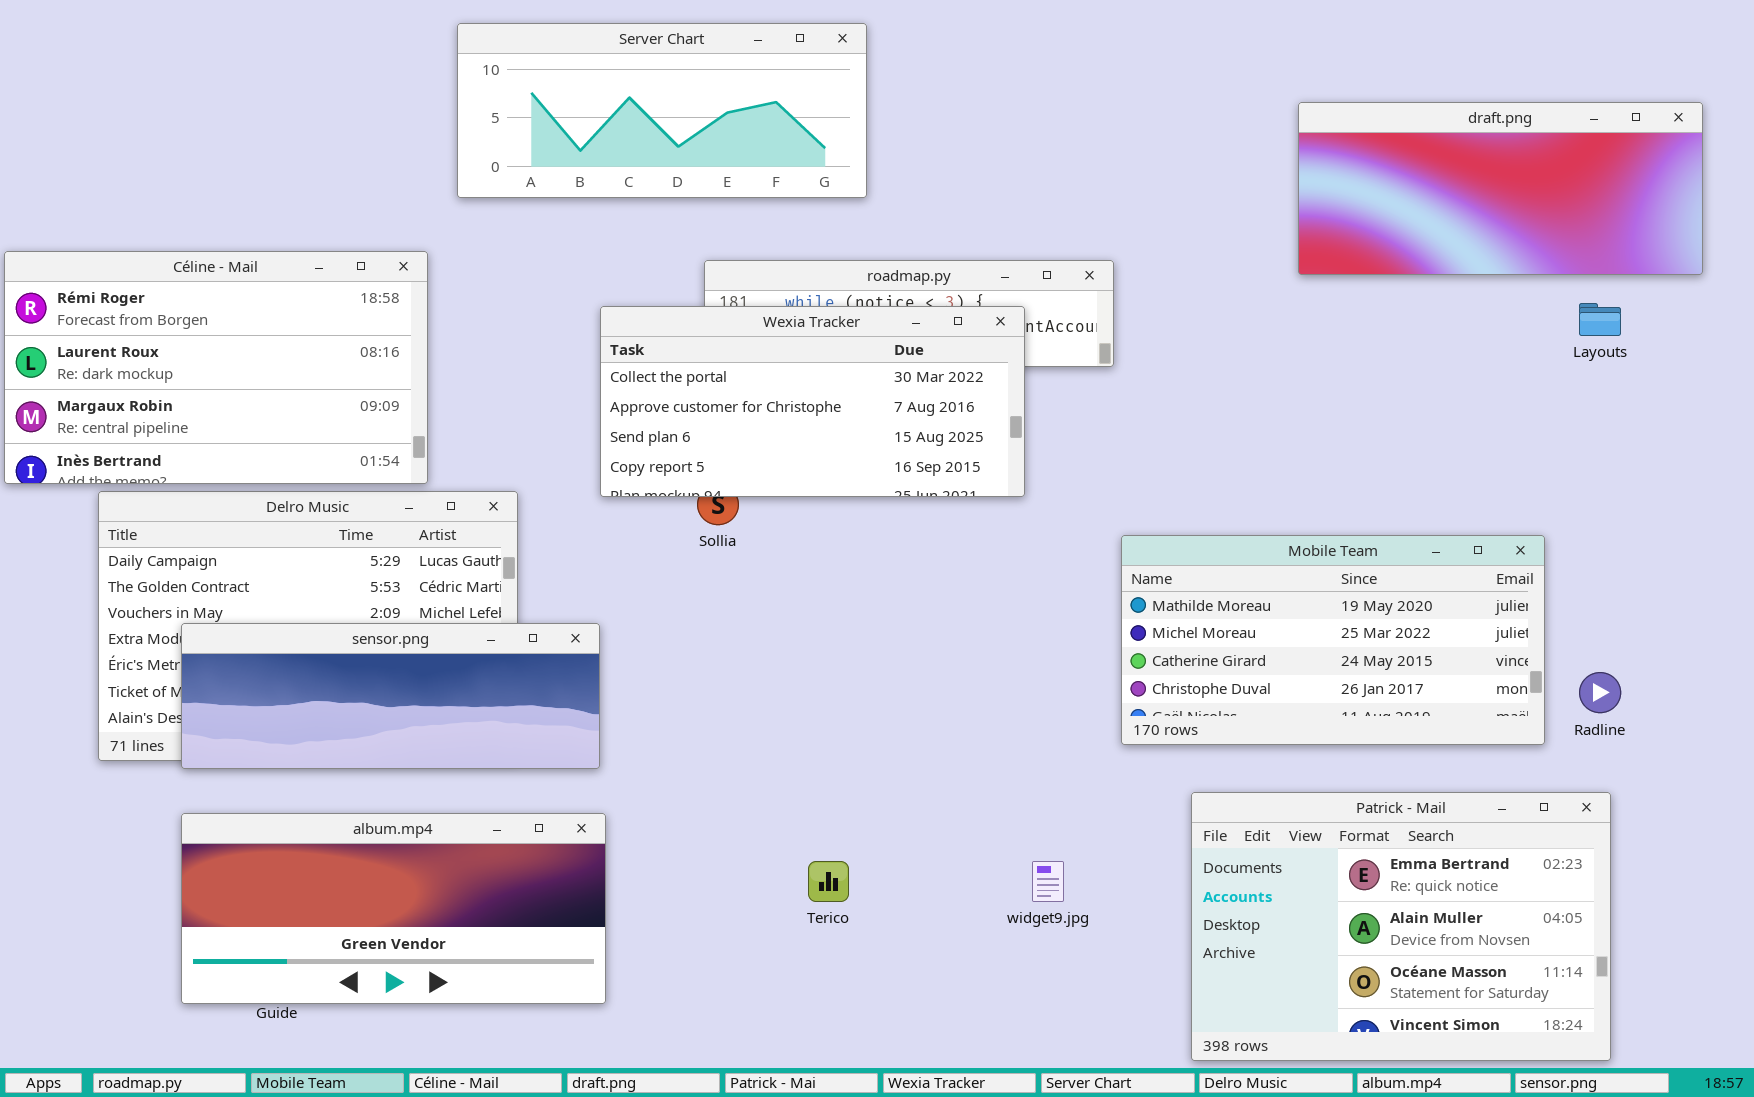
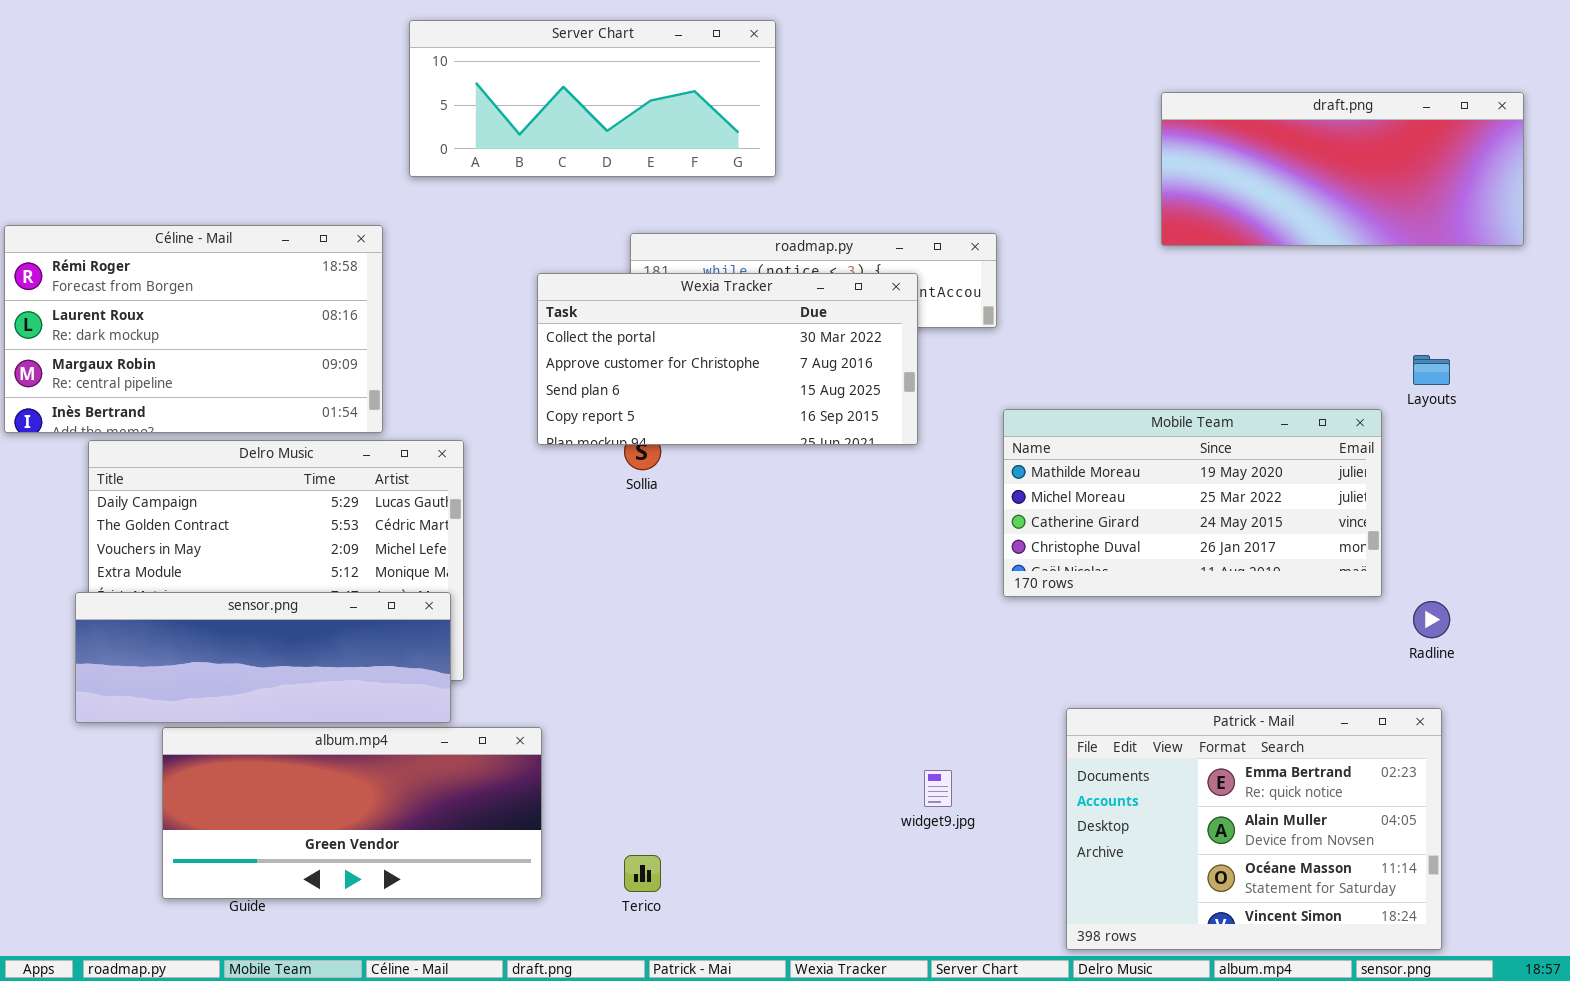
Layouts: [1579,303,1621,336] -> [1413,355,1450,385], moved
Mobile Team: [1121,535,1545,745] -> [1003,409,1382,597], moved
sensor.png: [181,623,600,769] -> [75,592,451,723], moved
Terico: [808,861,849,902] -> [624,855,661,892], moved

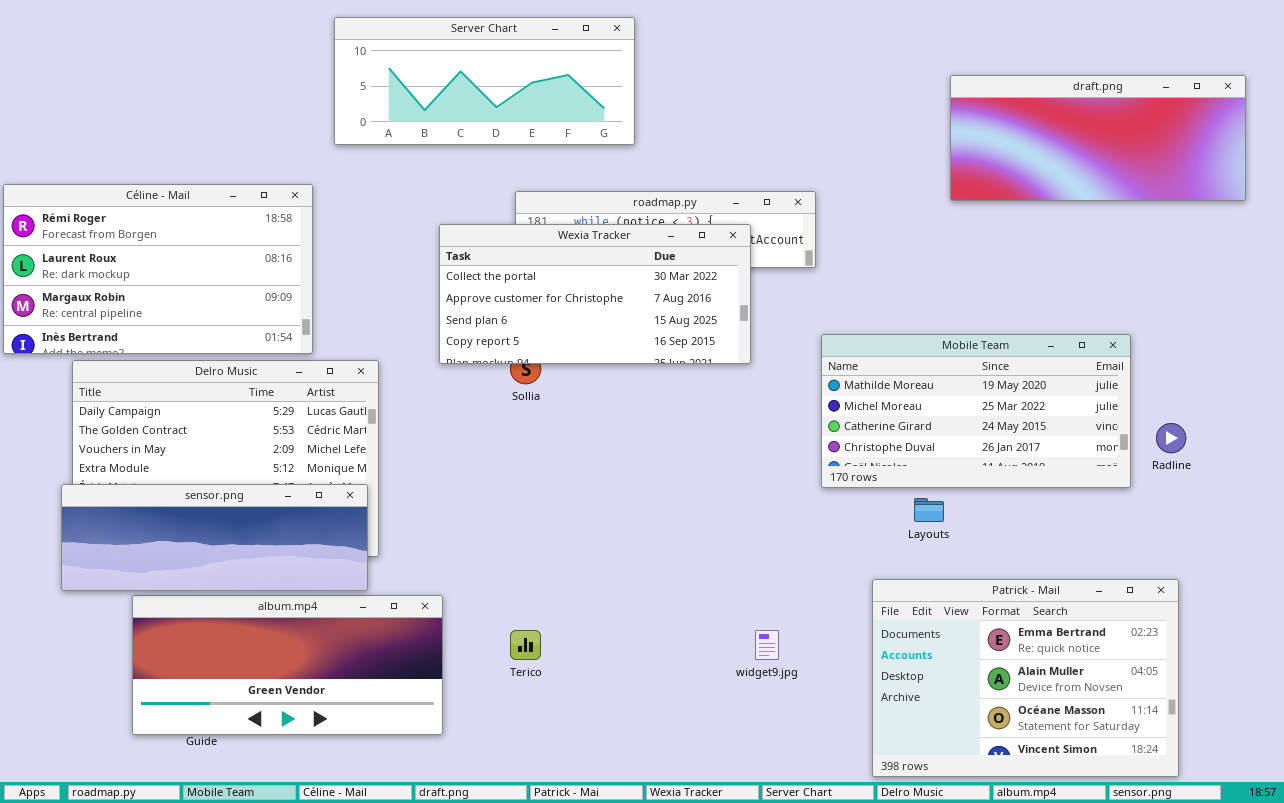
Layouts: [1413,355,1450,385] -> [914,498,944,522], moved
Radline: [1413,601,1450,638] -> [1156,423,1186,453], moved
Terico: [624,855,661,892] -> [510,630,541,660], moved

